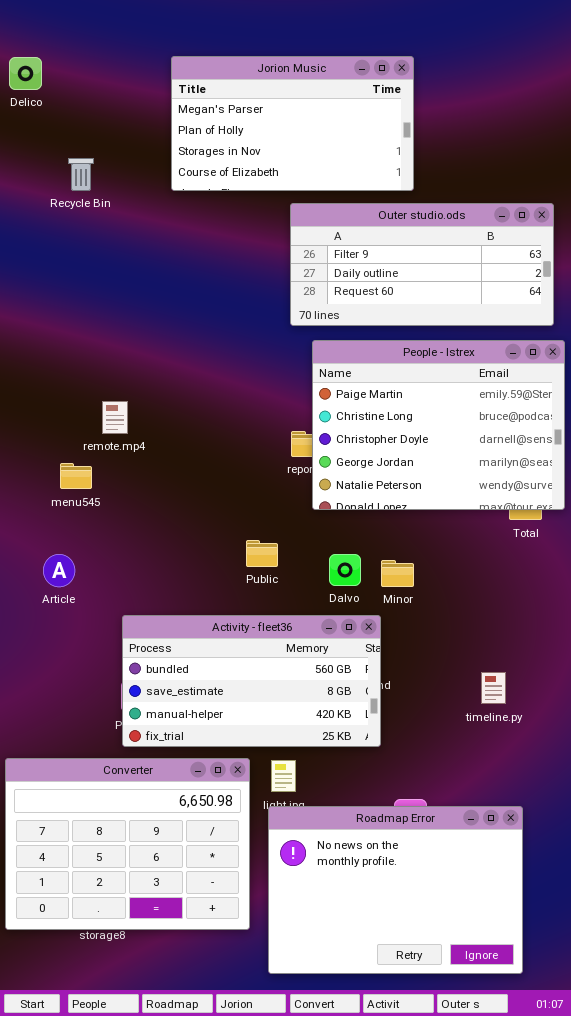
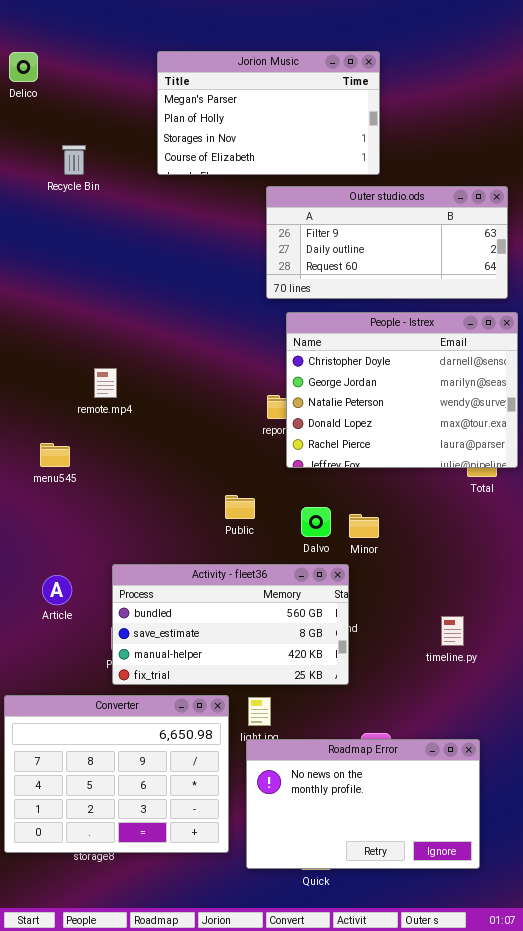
People - Istrex: [312,340,565,510] -> [286,312,518,468], scrolled down 2 rows
menu545: [60,463,92,489] -> [40,443,70,467], moved
Article: [43,554,75,587] -> [42,575,72,605], moved
Roadmap Error: [268,806,523,974] -> [246,739,480,869], resized

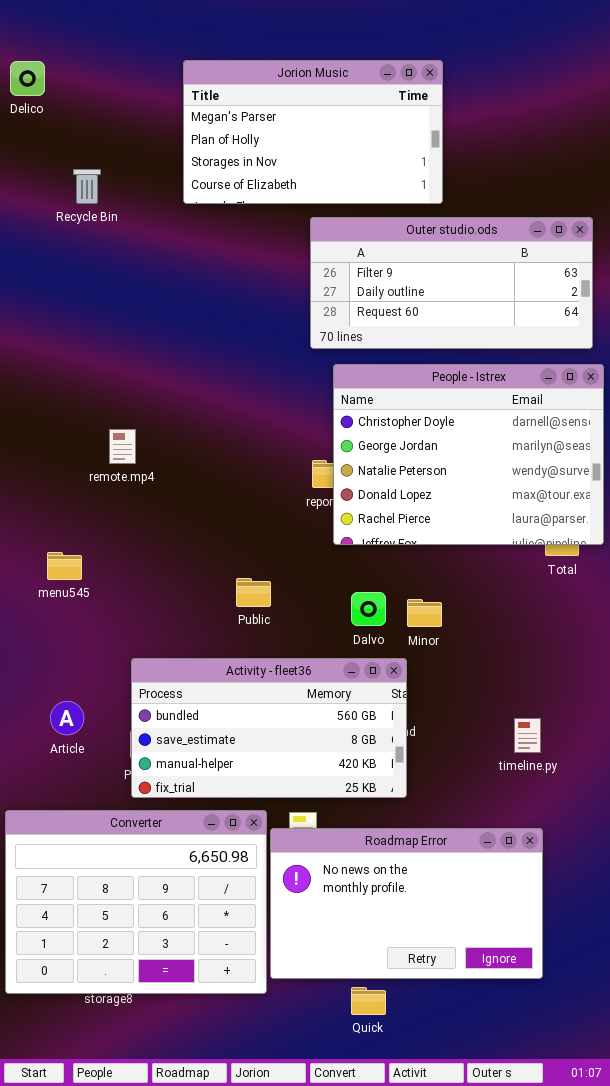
menu545: [40,443,70,467] -> [47,552,82,580], moved
Public: [225,495,255,519] -> [236,578,271,607], moved
Article: [42,575,72,605] -> [50,701,84,735], moved
Roadmap Error: [246,739,480,869] -> [270,828,543,979], moved

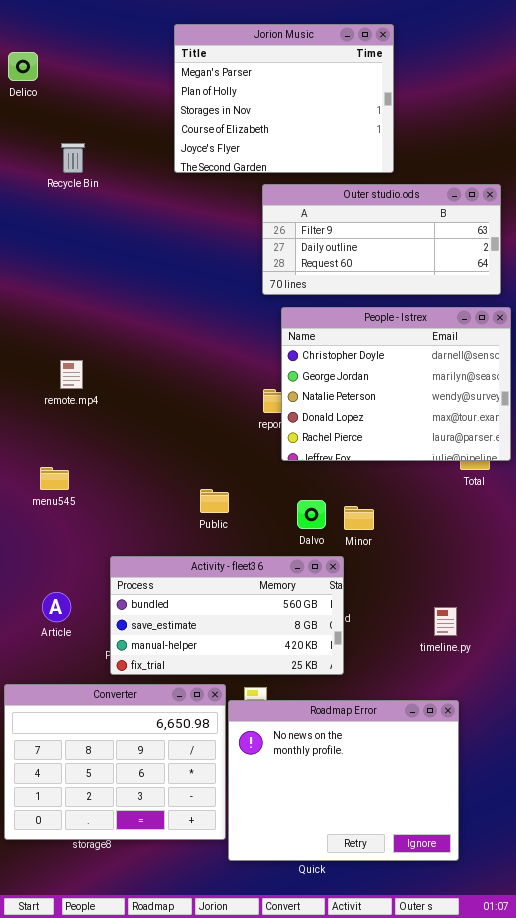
Jorion Music: [183,60,443,204] -> [174,24,394,173], moved, resized
remote.mp4: [109,429,136,464] -> [60,360,83,389], moved
Roadmap Error: [270,828,543,979] -> [228,700,459,861], resized

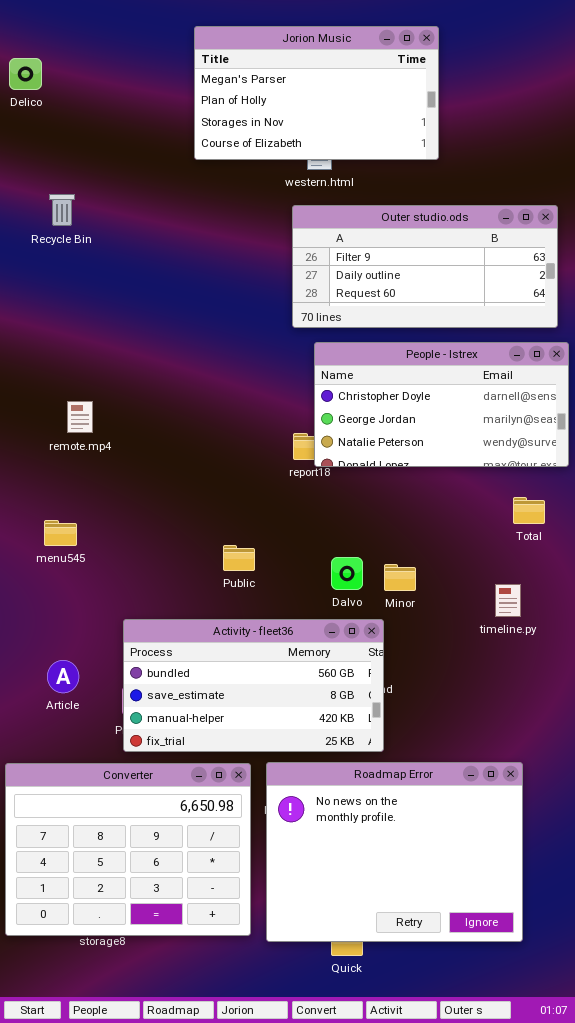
Jorion Music: [174,24,394,173] -> [194,26,439,160], resized
Recycle Bin: [61,143,85,173] -> [49,194,75,226], moved
People - Istrex: [281,307,511,461] -> [314,342,569,467], resized
timeline.py: [434,607,457,636] -> [495,584,521,617], moved
Roadmap Error: [228,700,459,861] -> [266,762,523,942], moved

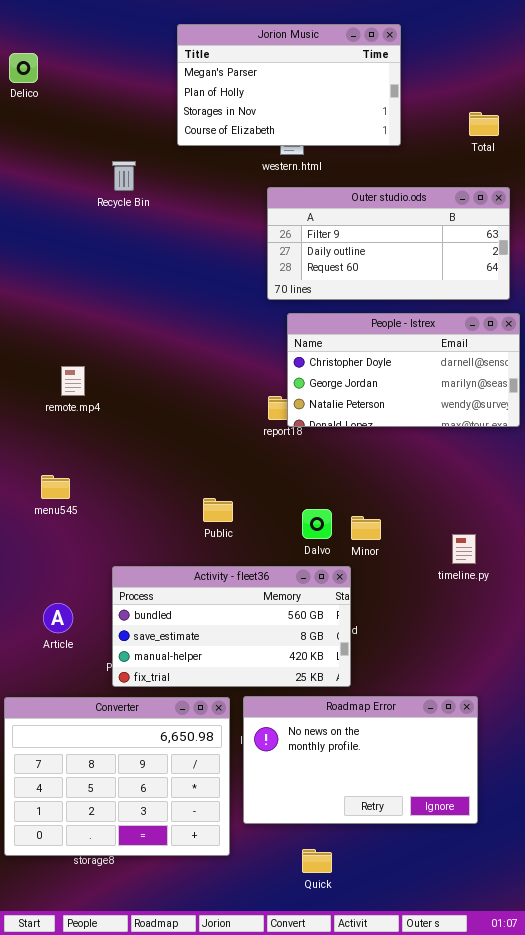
Recycle Bin: [49,194,75,226] -> [112,161,136,191], moved
Total: [513,497,545,524] -> [469,112,499,136], moved
Roadmap Error: [266,762,523,942] -> [243,696,478,824], resized

